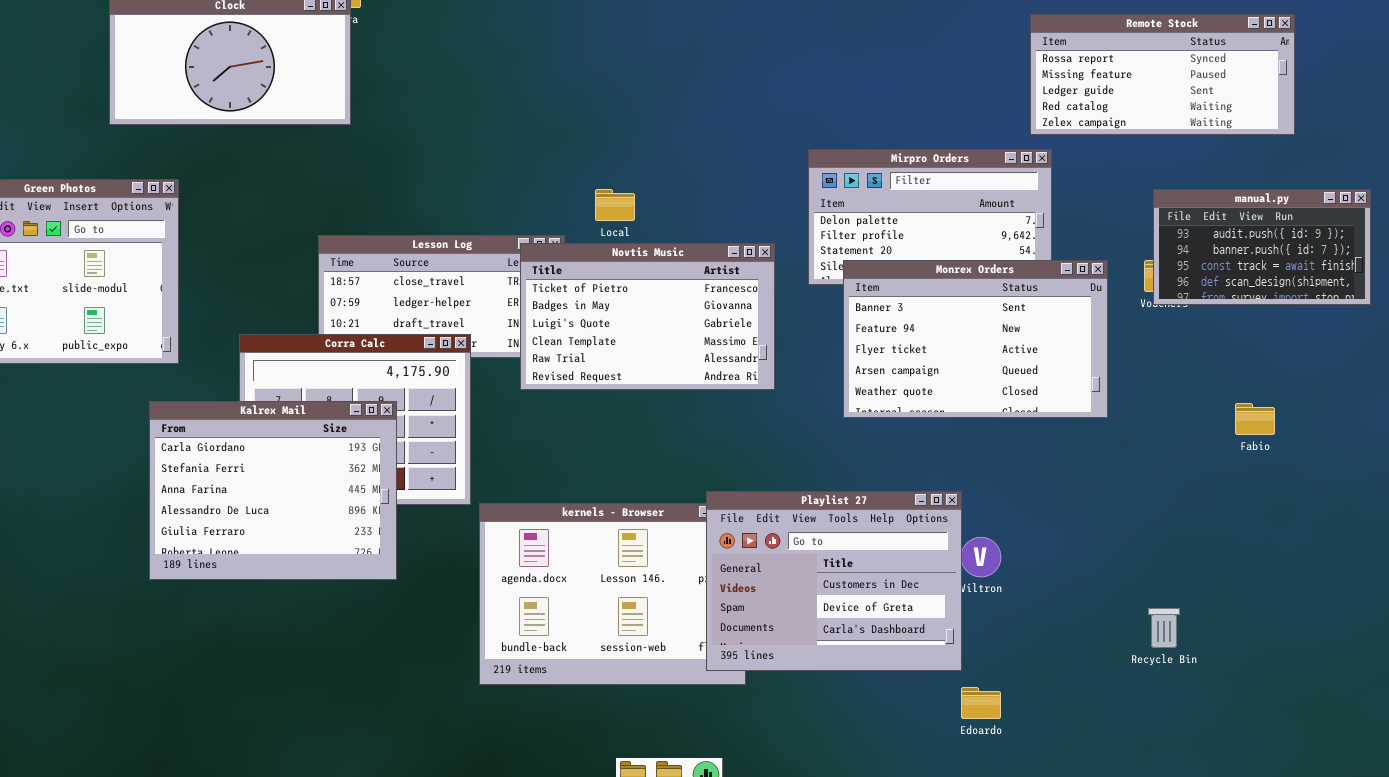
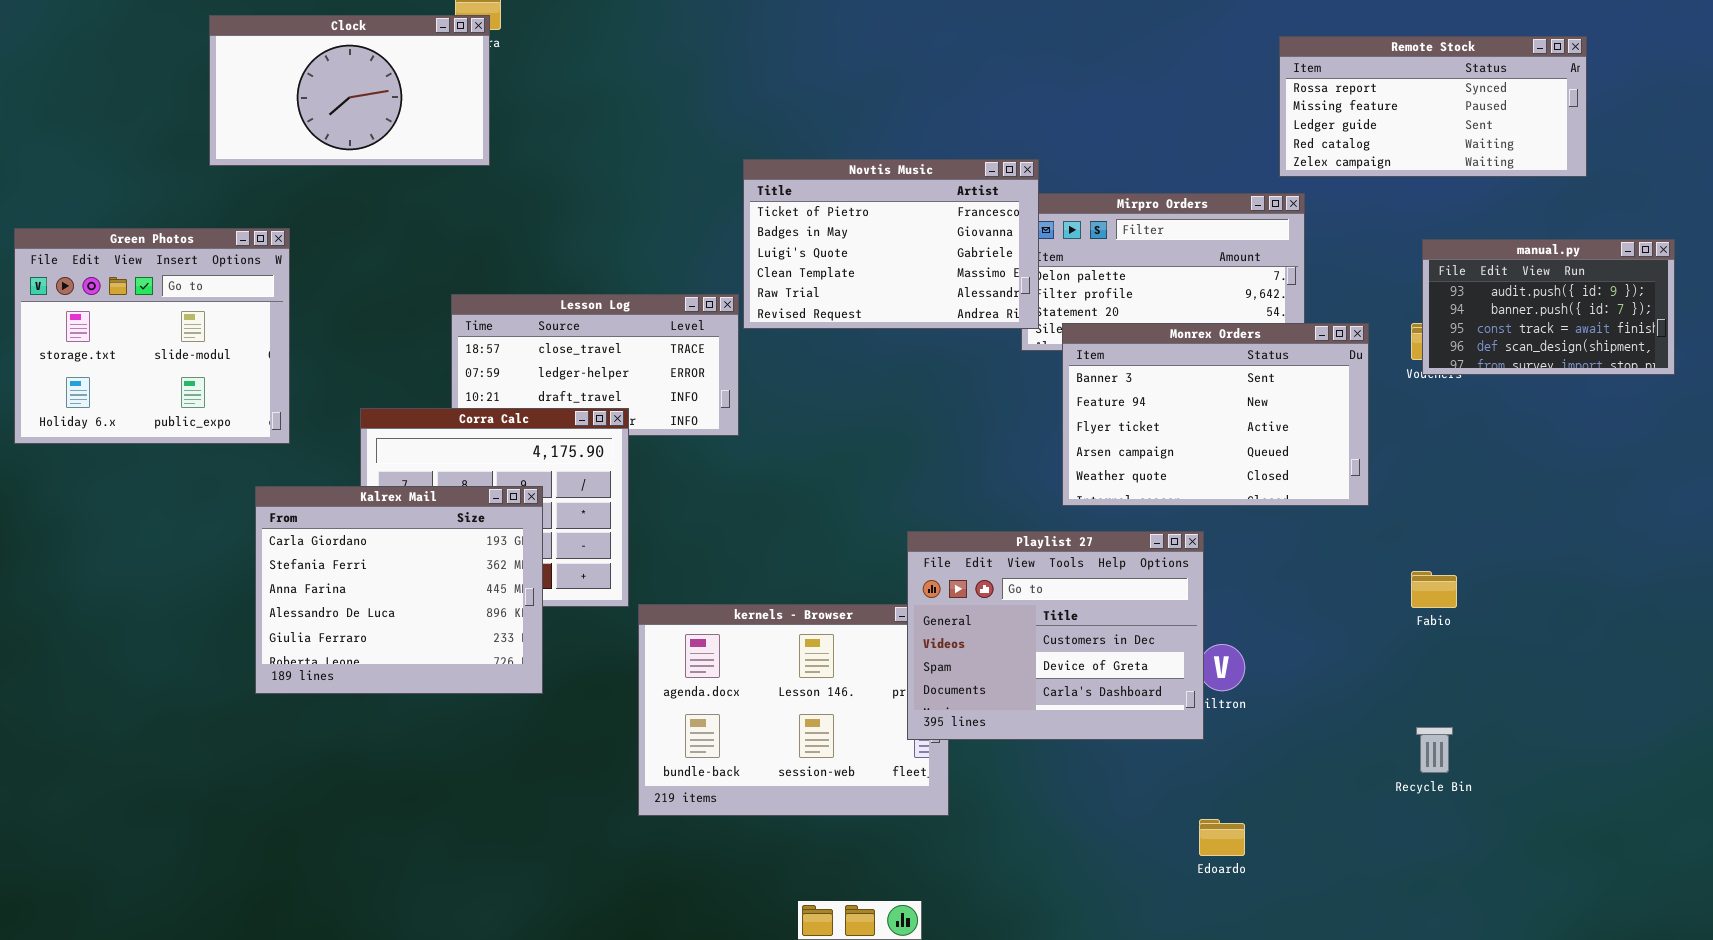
Novtis Music: [520,243,775,390] -> [743,159,1039,329], moved
Fabio: [1235,403,1275,435] -> [1411,571,1457,608], moved
Playlist 27: [706,491,962,671] -> [907,531,1204,740], moved

